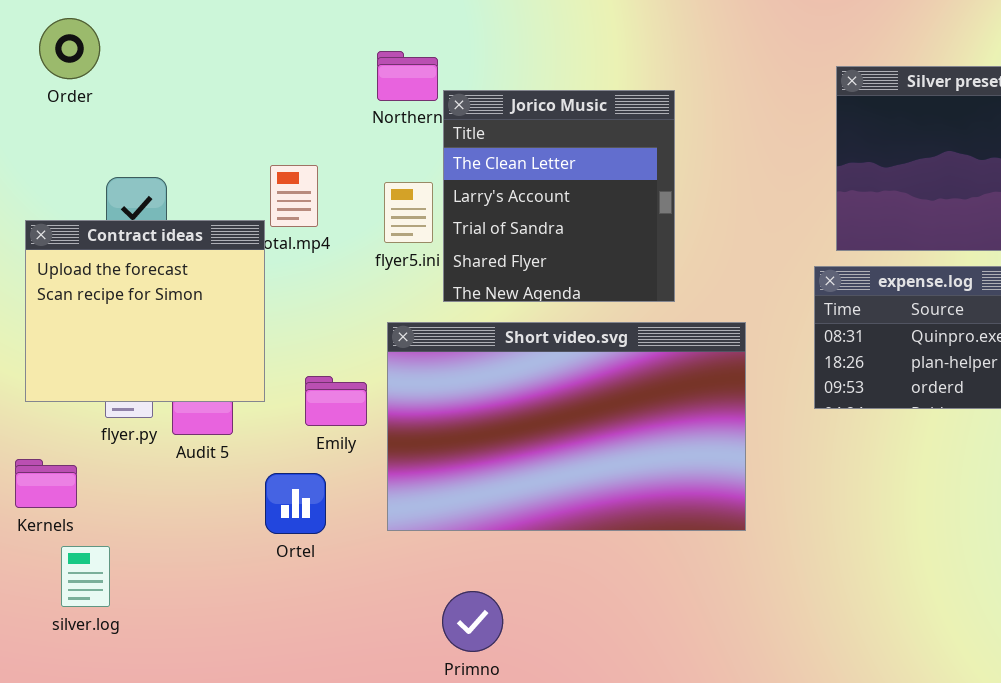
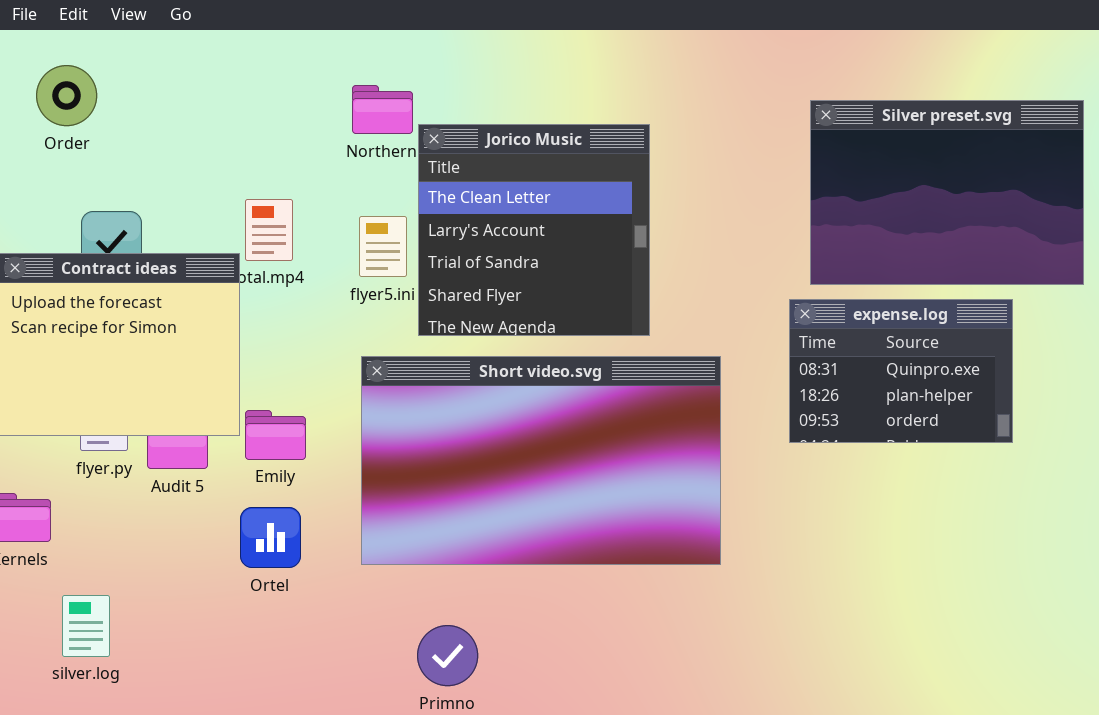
Order: [39,18,100,79] -> [36,65,97,126], moved
Emily: [305,376,367,426] -> [245,410,306,460], moved
silver.log: [61,546,110,607] -> [62,595,110,657], moved

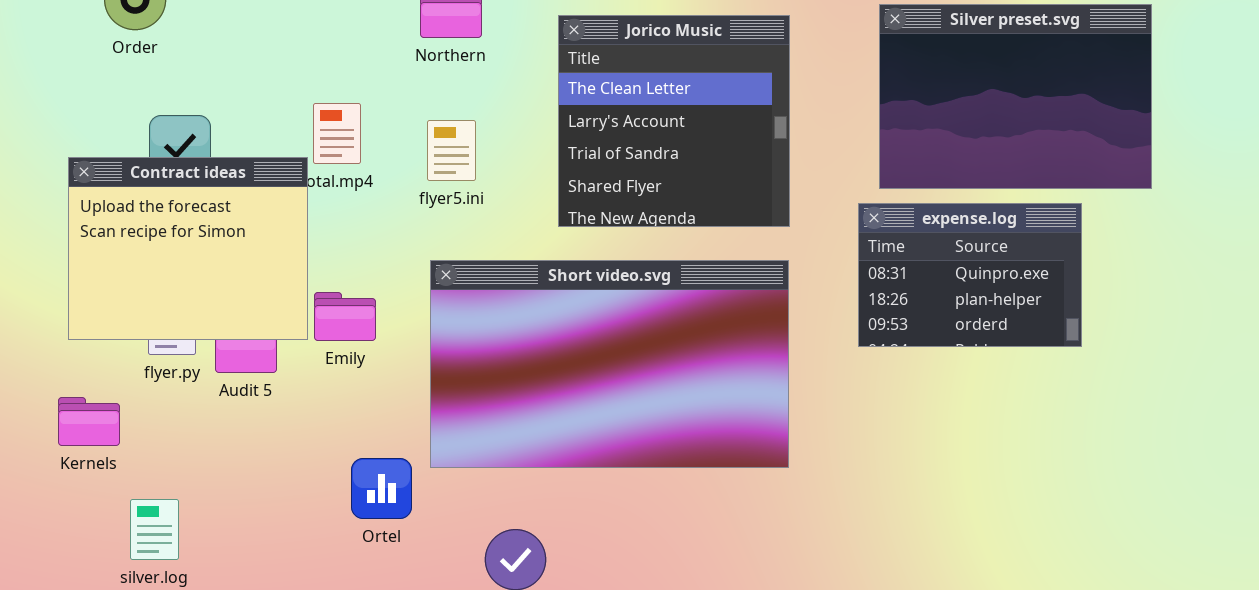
Jorico Music: [418,124,650,336] -> [558,15,790,227], moved
Emily: [245,410,306,460] -> [314,292,376,341], moved
Ortel: [240,507,301,568] -> [351,458,412,519], moved

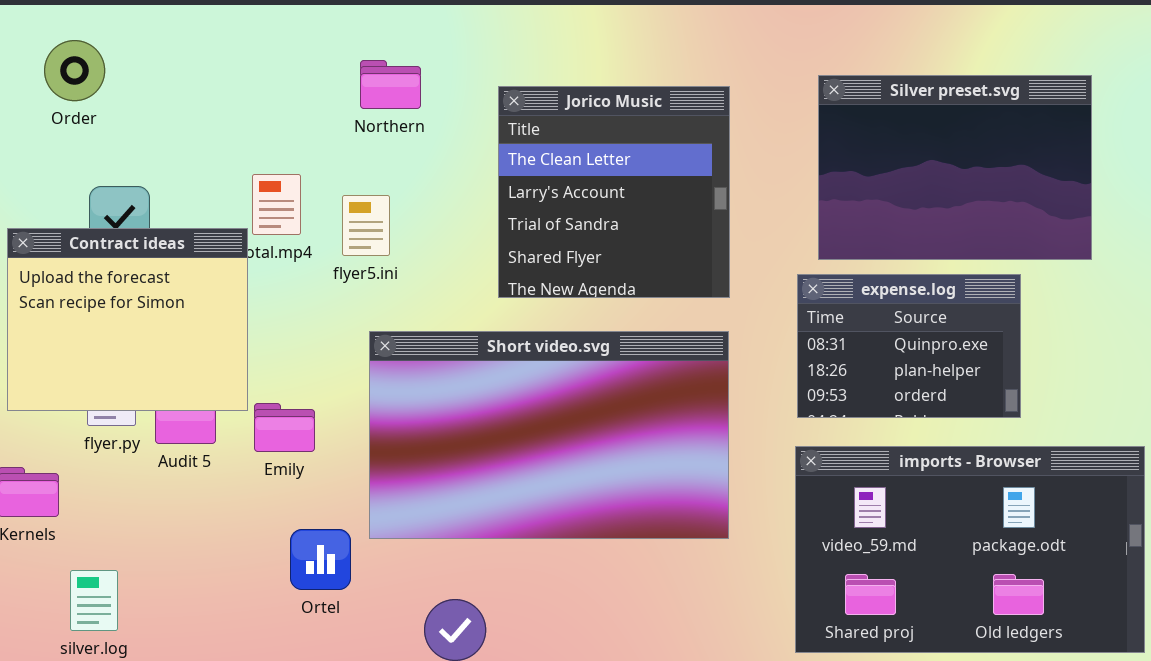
flyer5.ini: [427,120,476,181] -> [342,195,390,256], moved
Emily: [314,292,376,341] -> [254,403,315,452], moved
imports - Browser: none -> [795,446,1145,653], opened

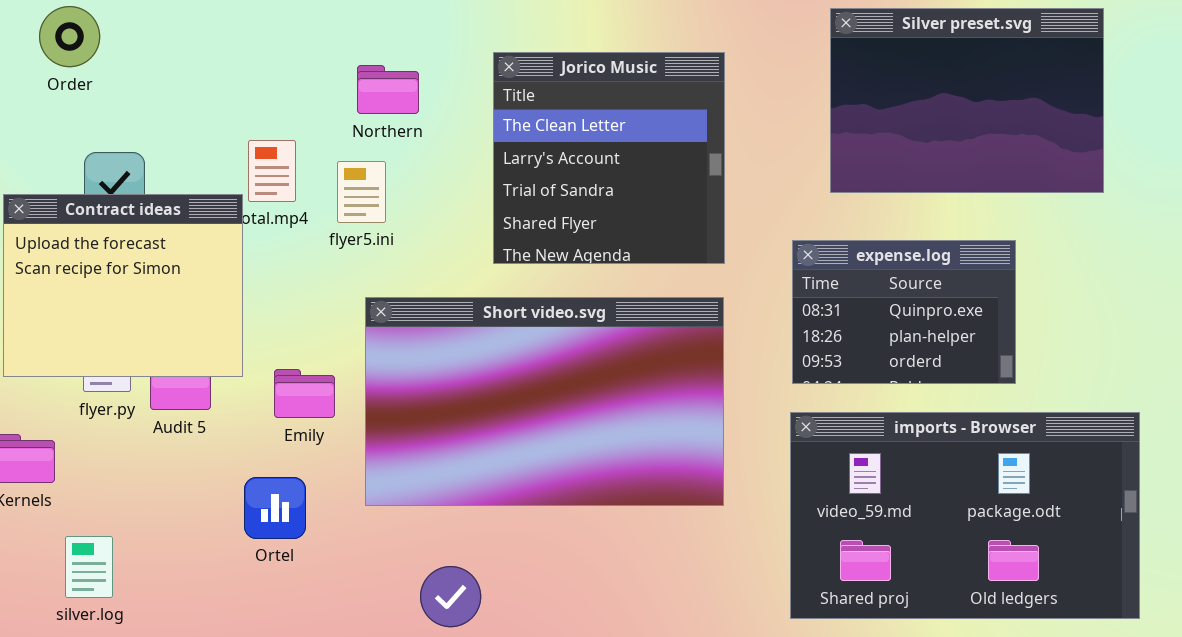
Northern: [360,60,421,109] -> [357,65,419,114], moved
Silver preset.svg: [818,75,1092,260] -> [830,8,1104,193], moved
Emily: [254,403,315,452] -> [274,369,335,418], moved
Ortel: [290,529,351,590] -> [244,477,306,539], moved

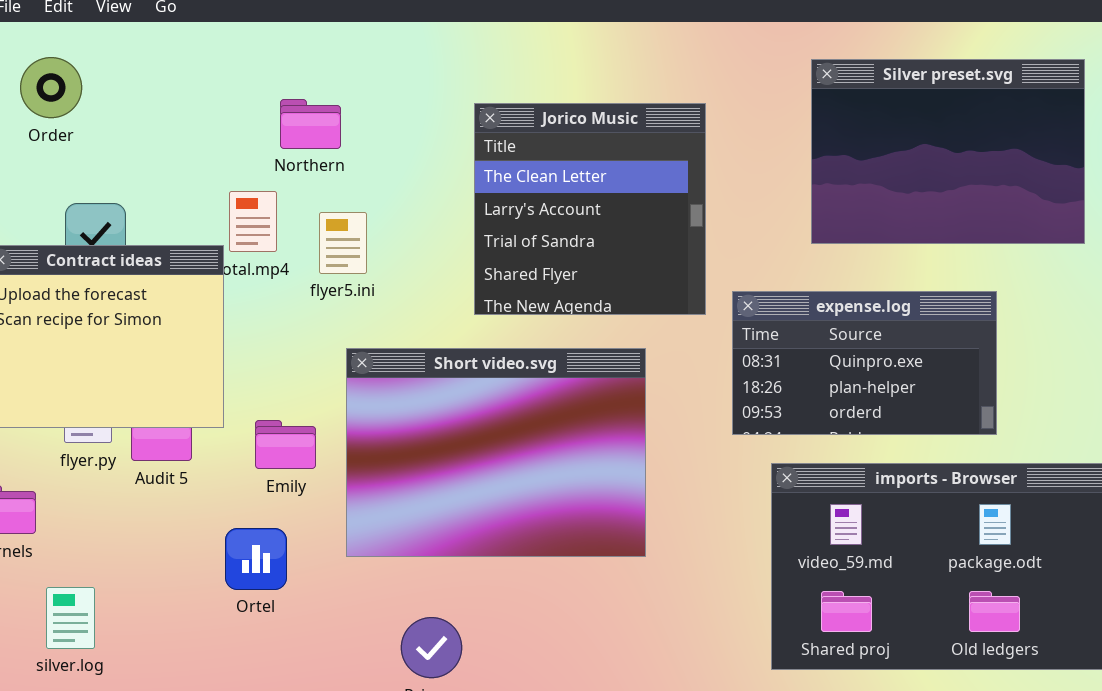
Northern: [357,65,419,114] -> [280,99,341,149], moved
expense.log: [792,240,1016,384] -> [732,291,997,435], resized
Short video.svg: [365,297,724,506] -> [346,348,646,557], resized

